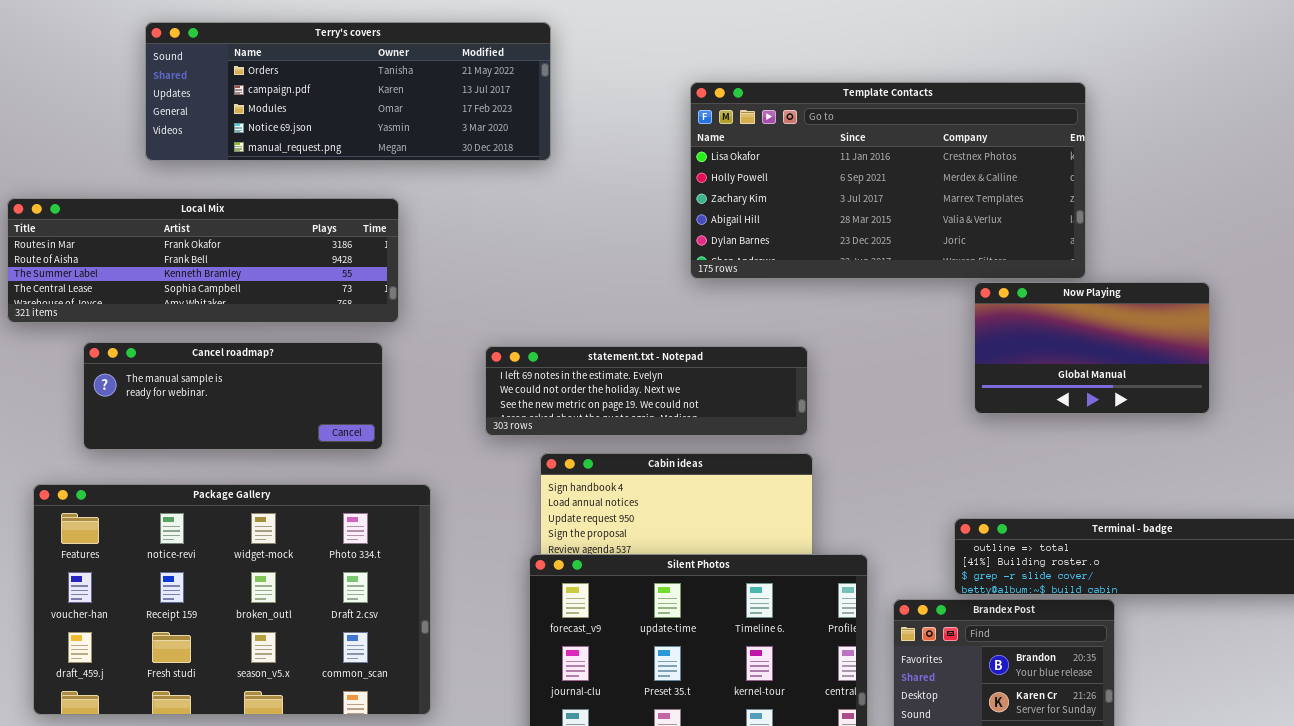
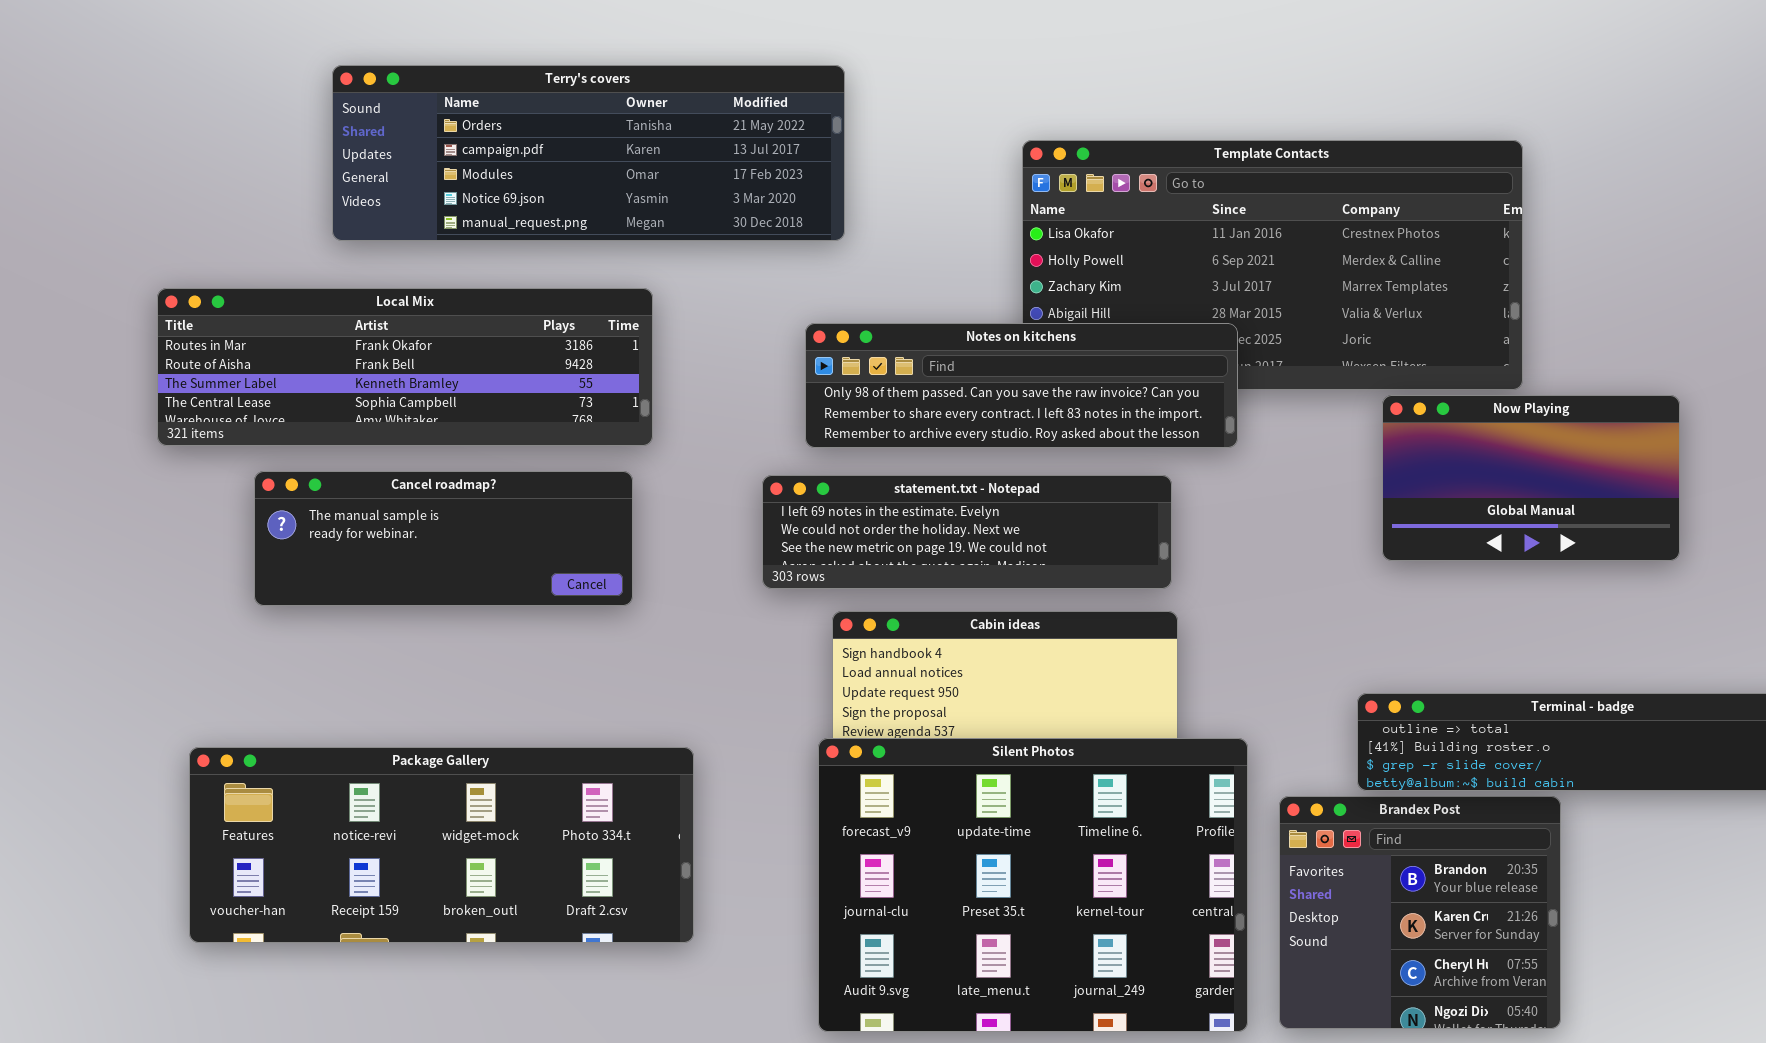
Notes on kitchens: none -> [805,323,1238,448], opened
Package Gallery: [33,484,431,715] -> [189,747,694,943], resized

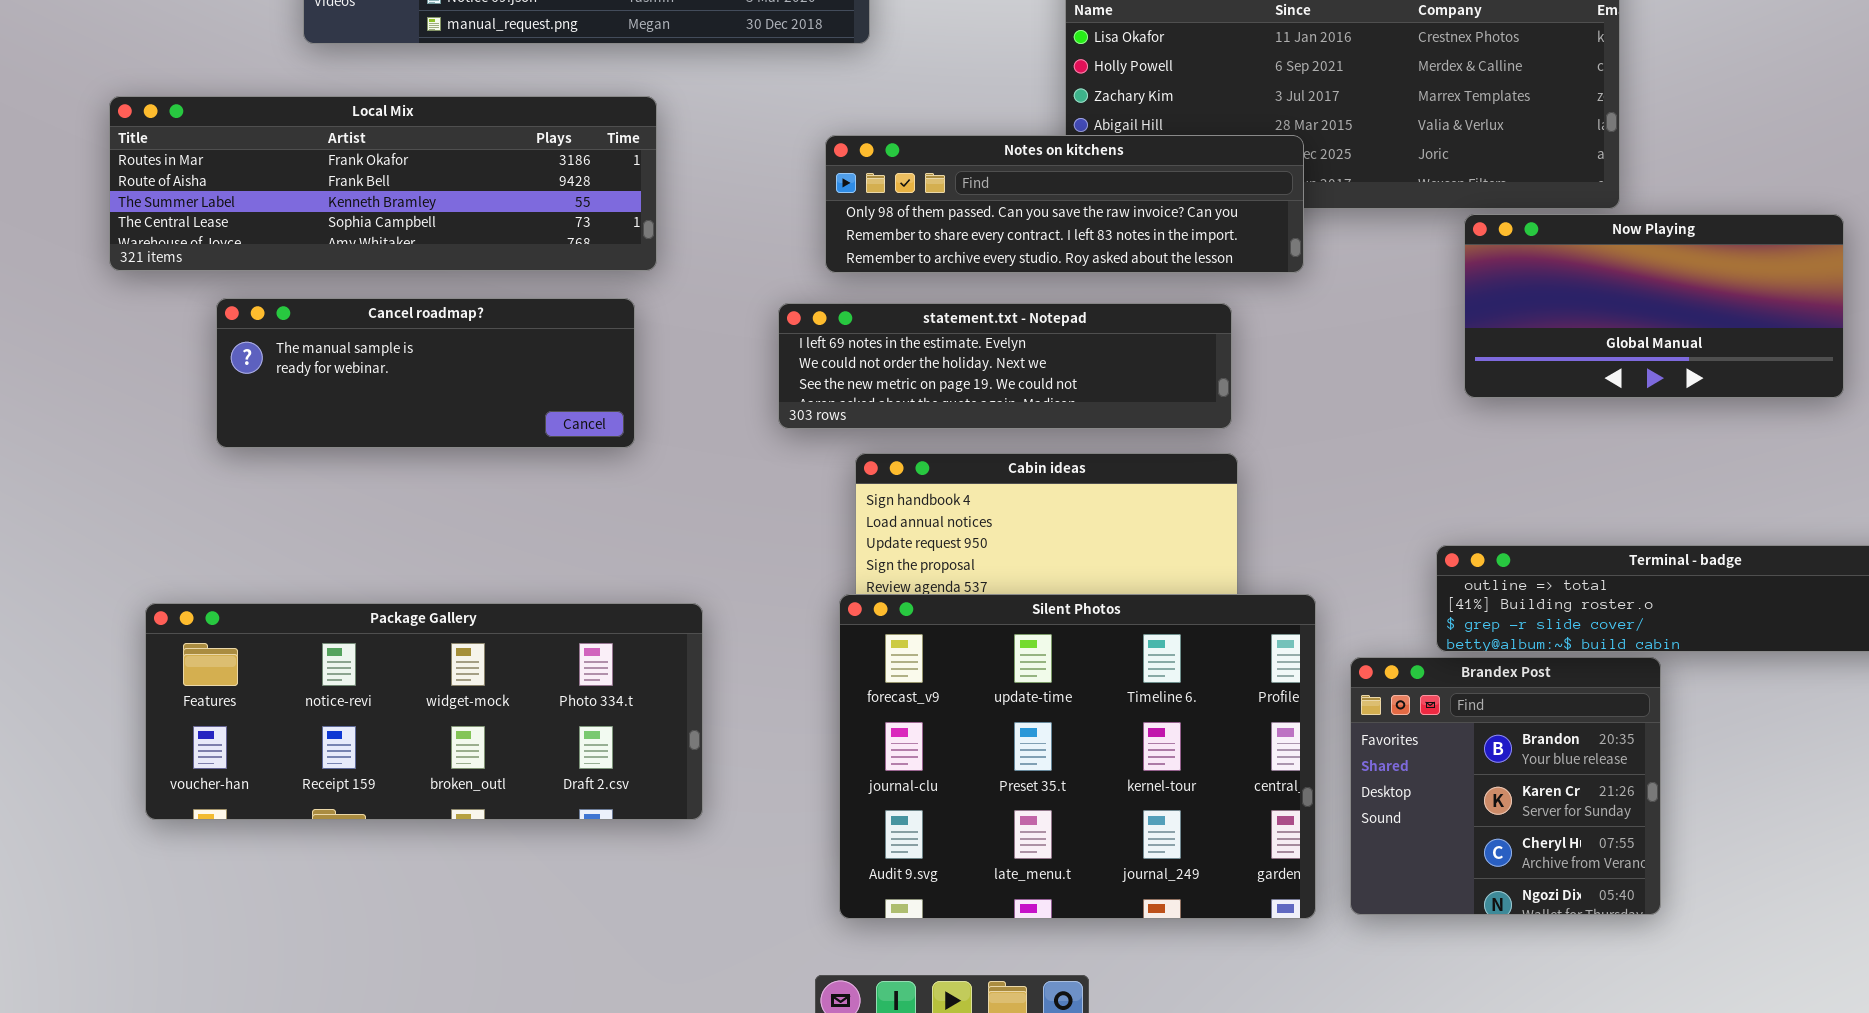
Now Playing: [1382,395,1680,561] -> [1464,214,1844,398], resized

